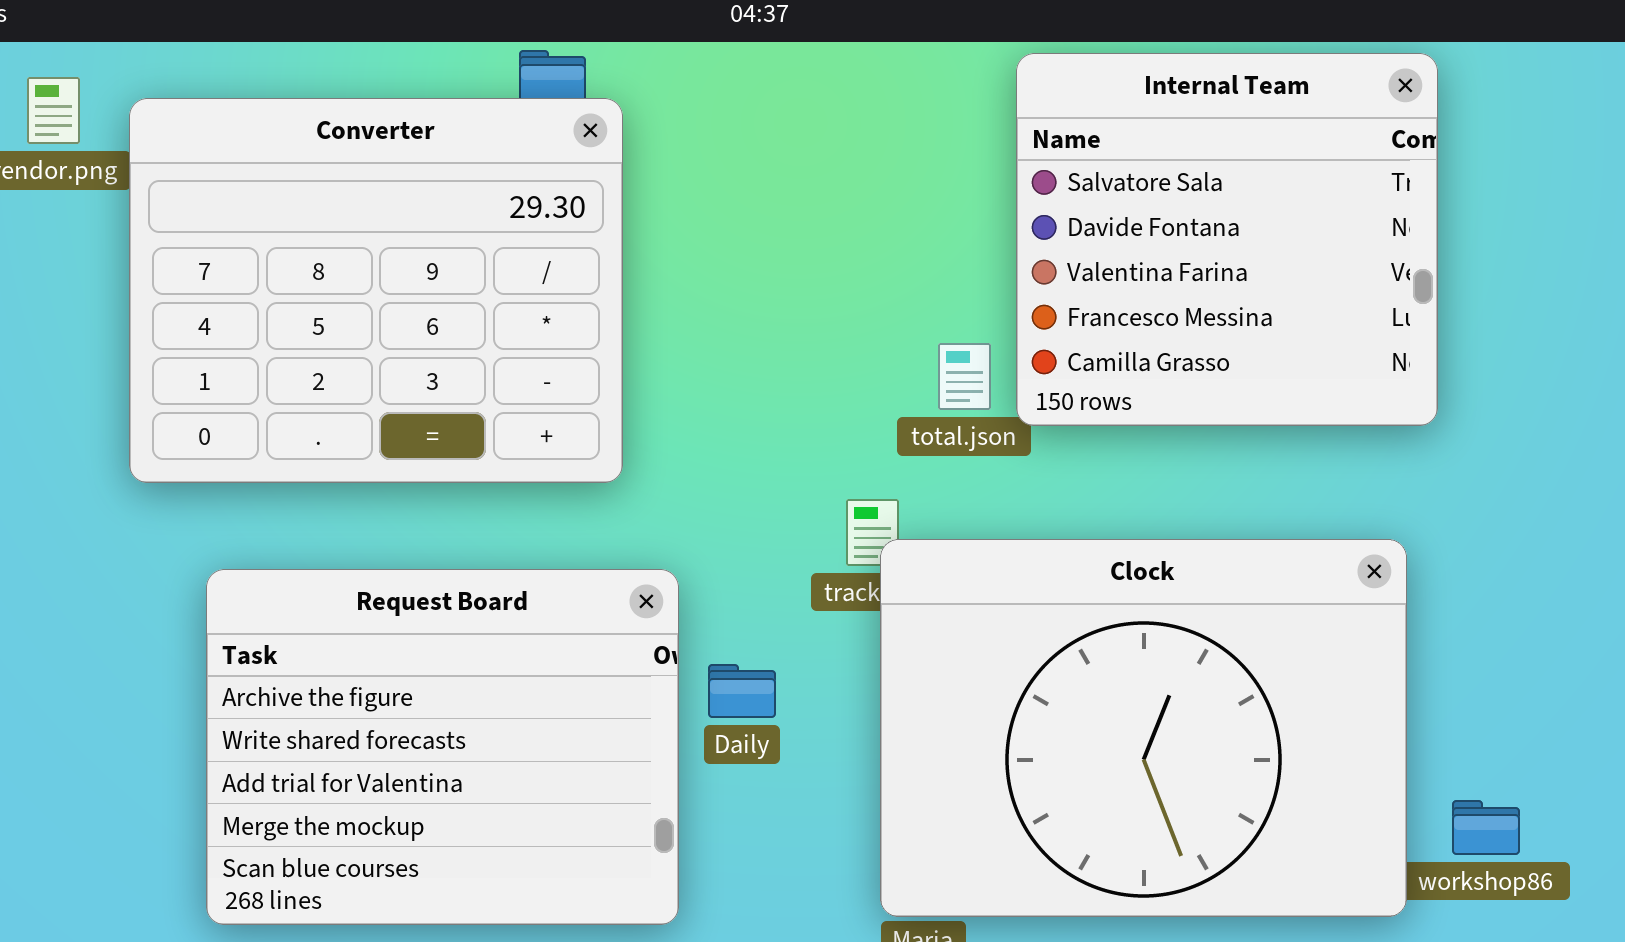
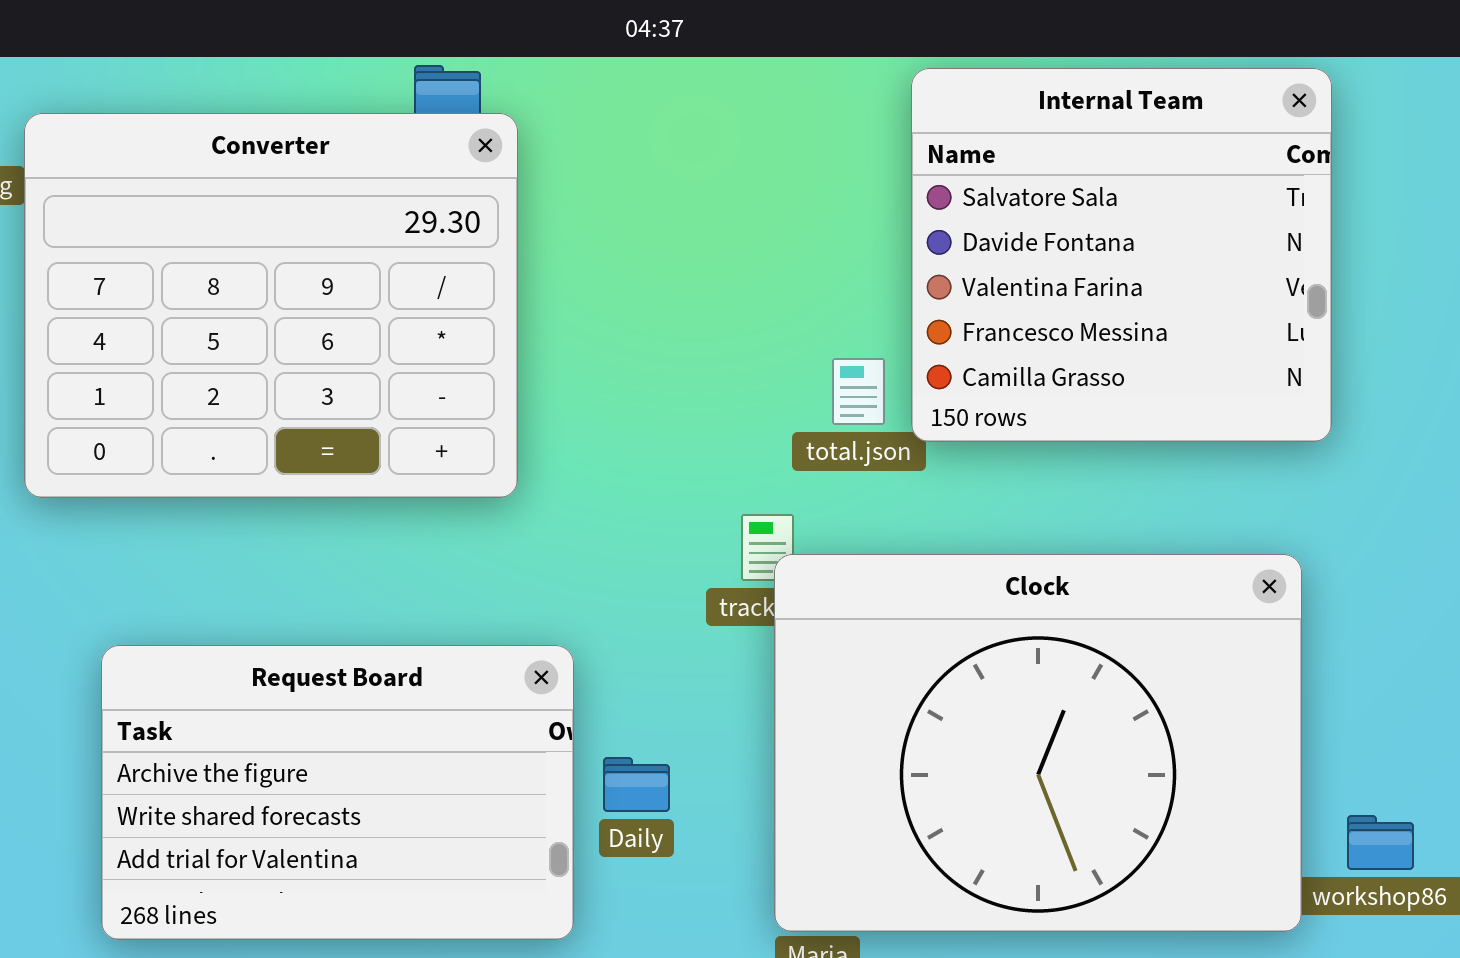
Request Board: [206,569,679,925] -> [101,645,574,940], resized
Daily: [708,664,776,718] -> [603,757,670,812], moved

